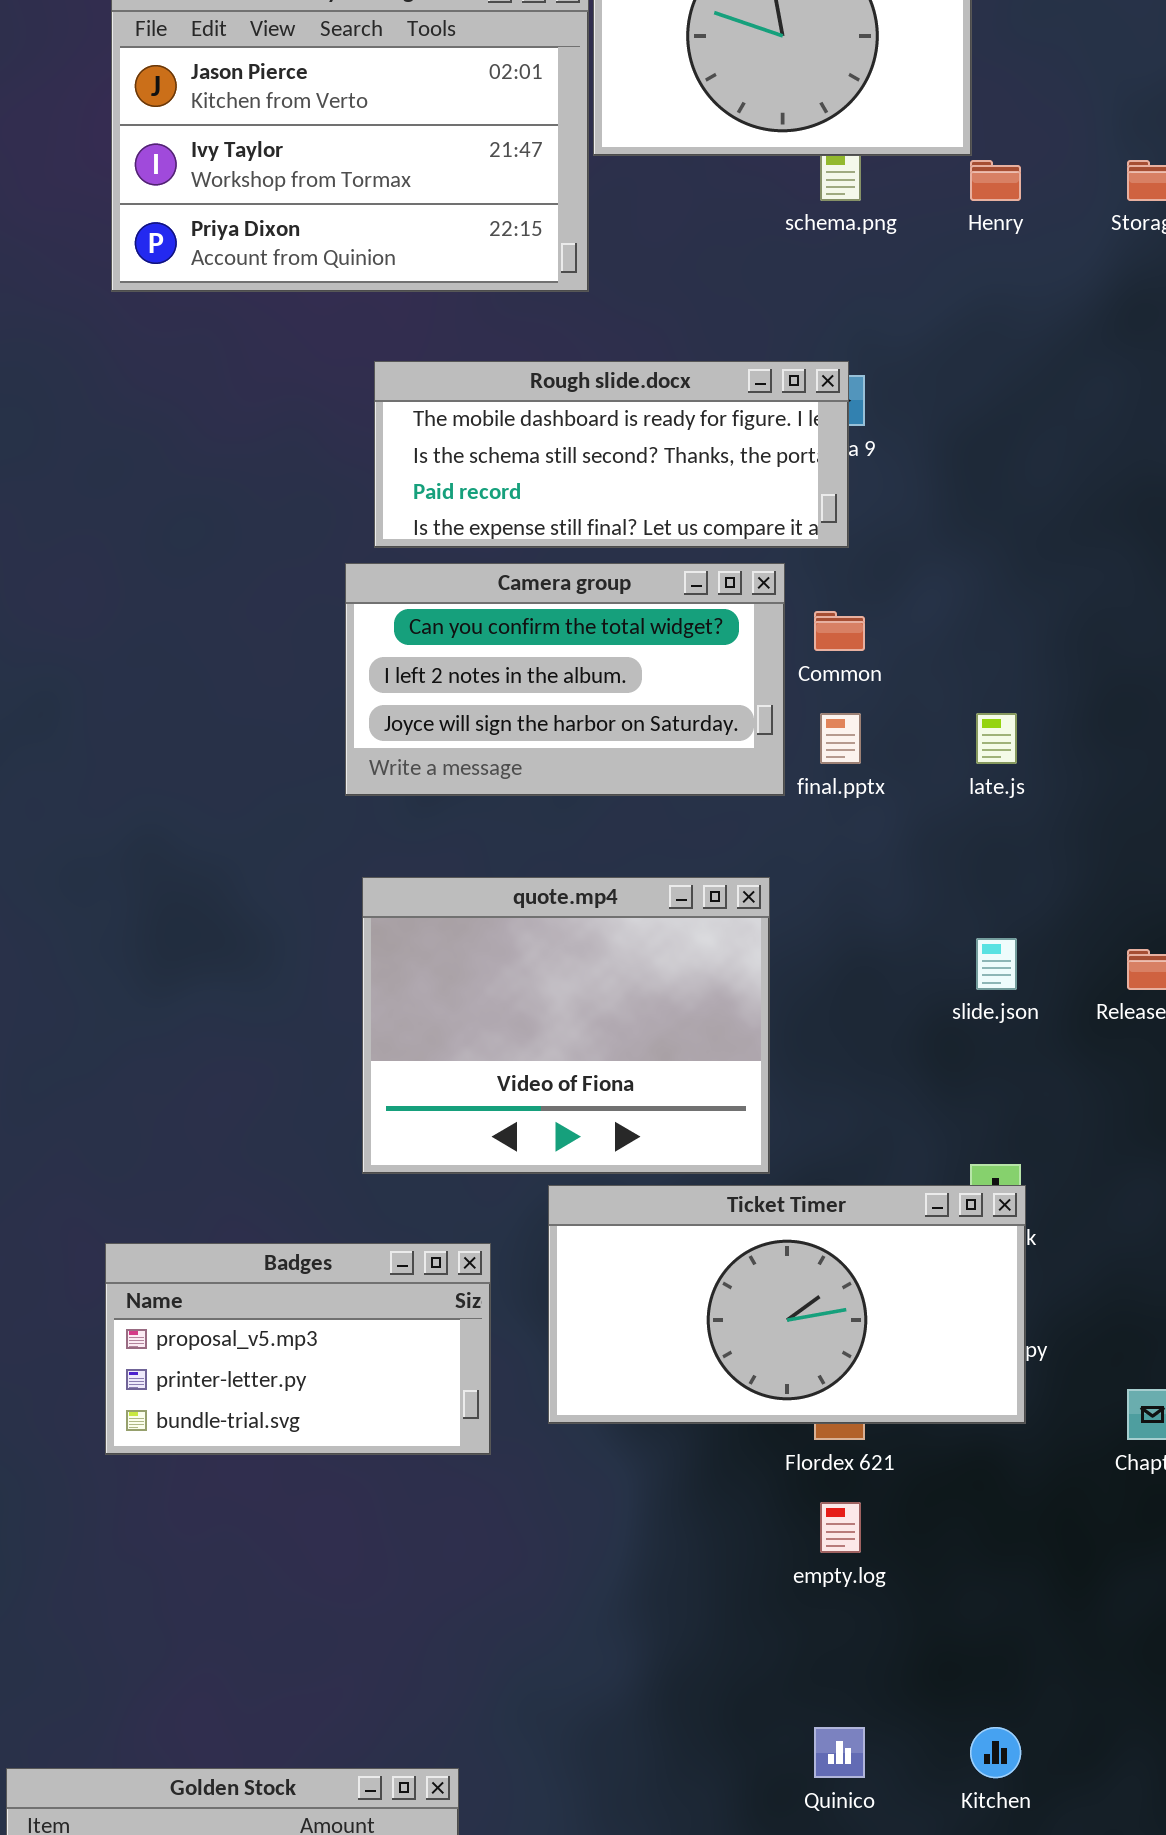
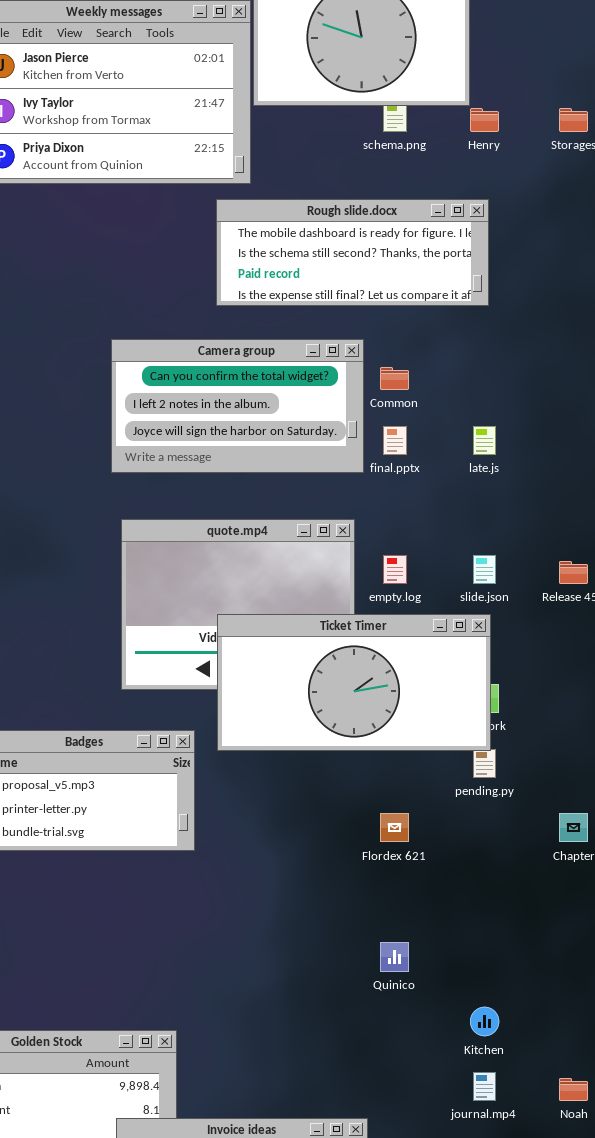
Rough slide.docx: [374,361,849,548] -> [216,199,489,306], moved
Ticket Timer: [548,1185,1026,1424] -> [217,614,491,751], moved
empty.log: [820,1502,861,1553] -> [383,555,407,584], moved
Quinico: [814,1727,865,1778] -> [380,942,409,972], moved

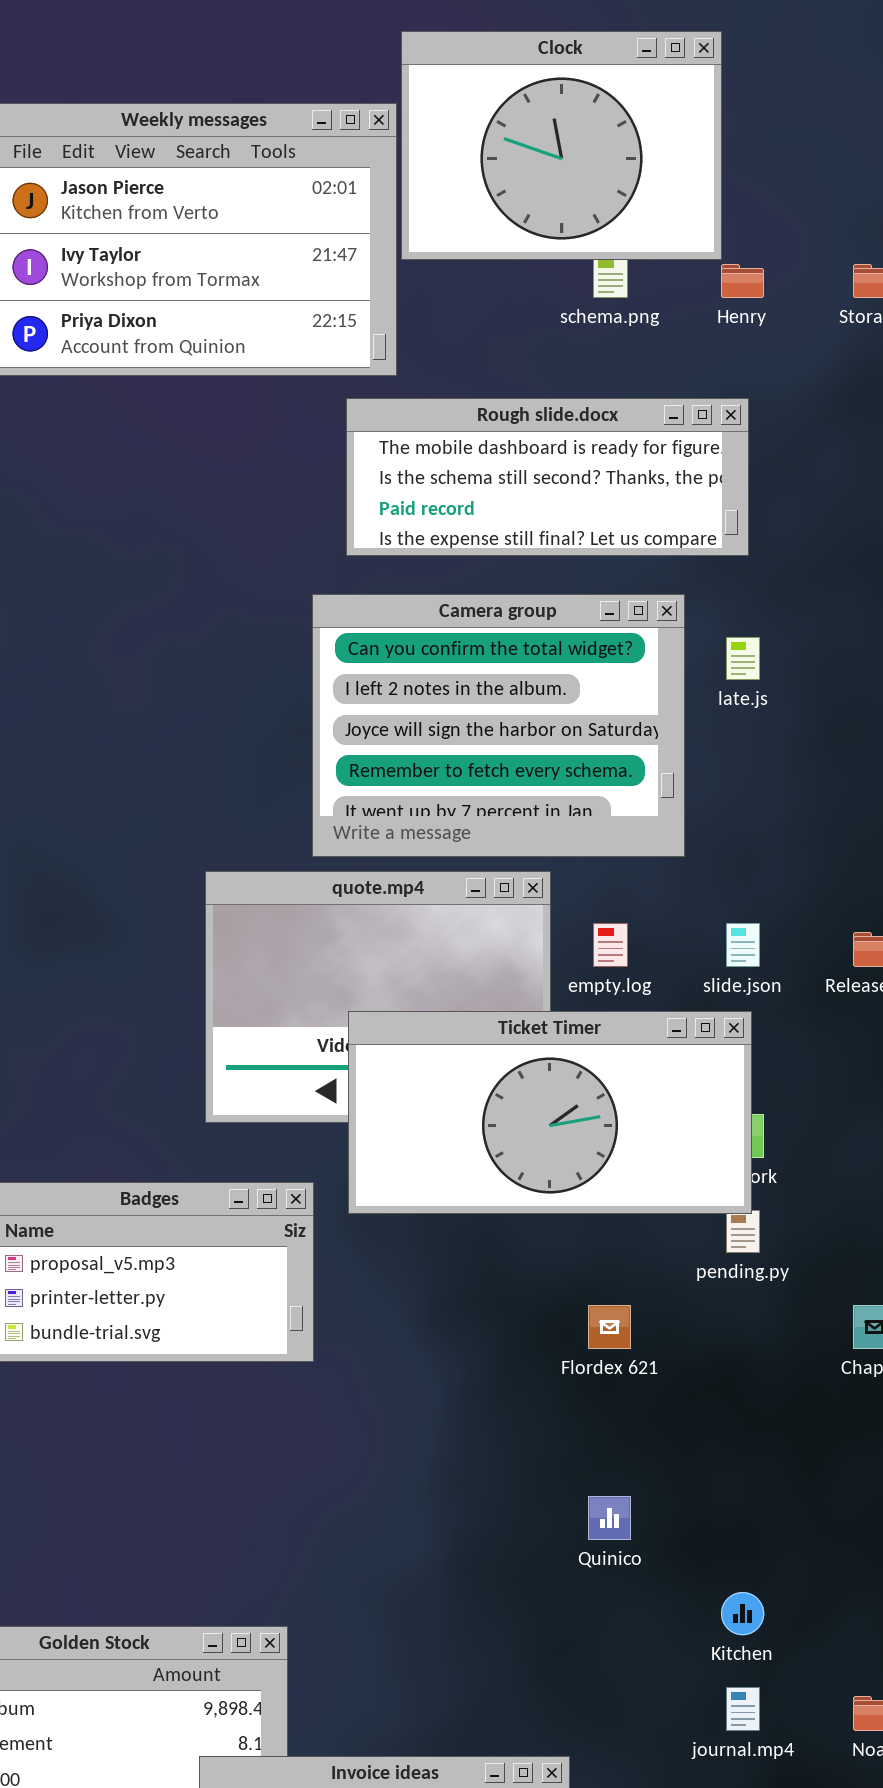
Camera group: [111,339,364,473] -> [312,594,685,857], moved, resized
late.js: [473,426,496,455] -> [726,637,760,680], moved

